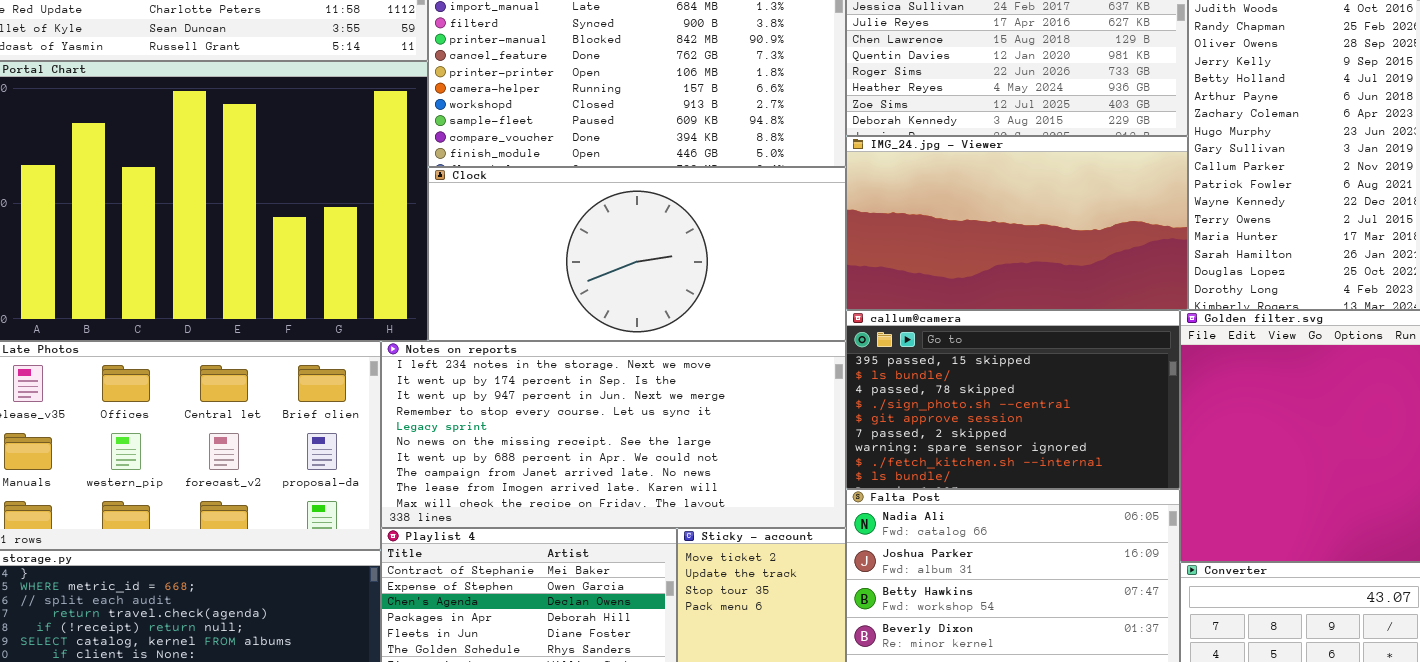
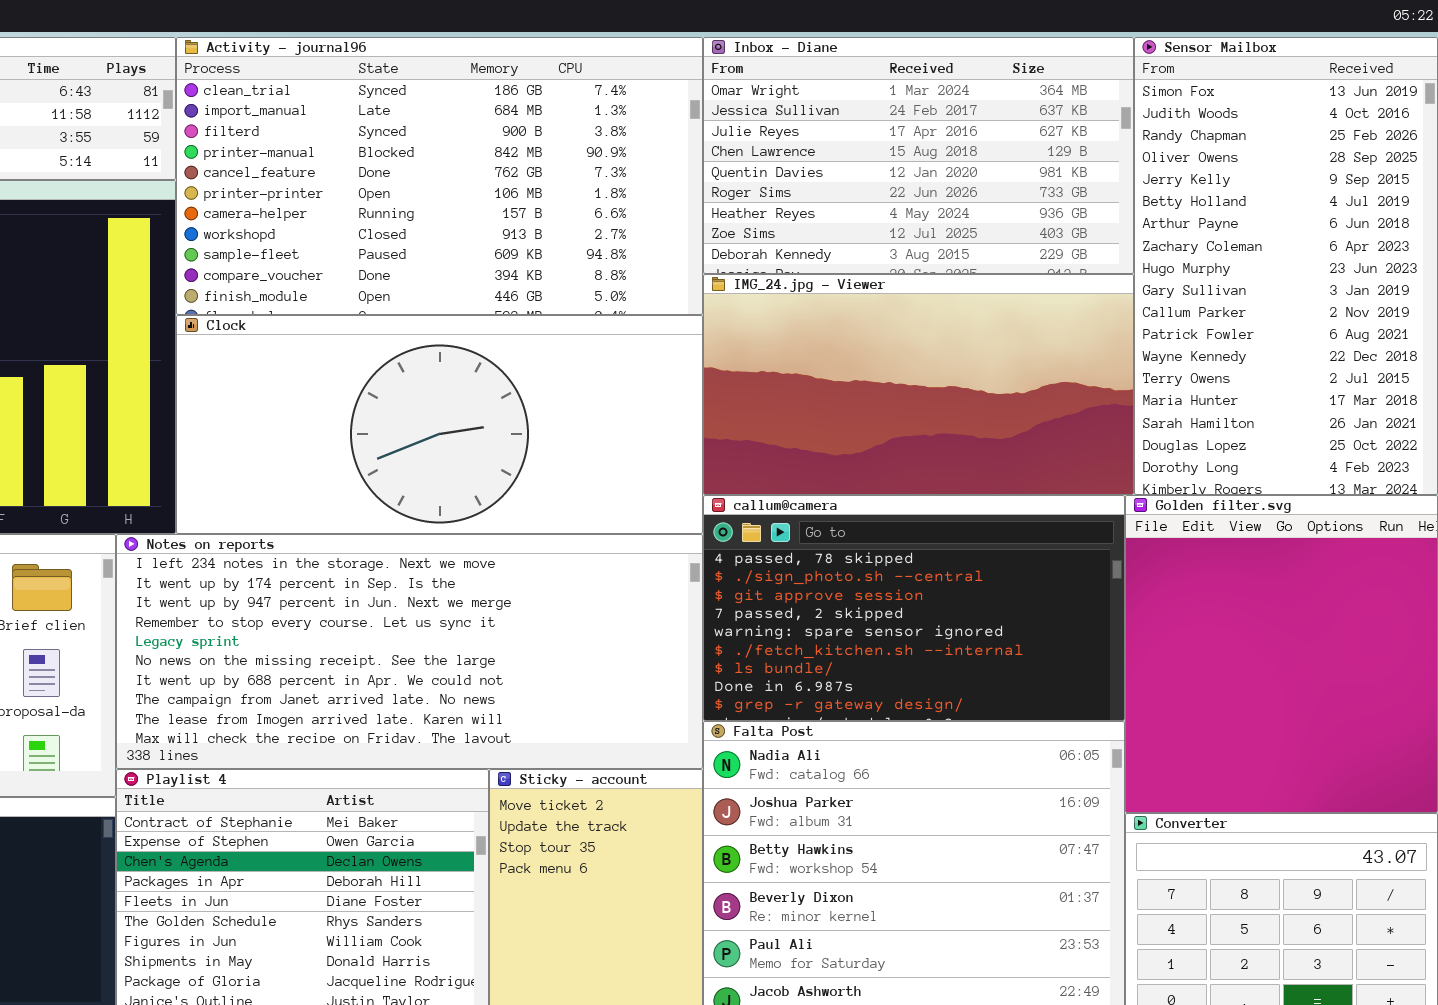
callum@camera: [846,310,1180,489] -> [703,495,1125,721], scrolled down 2 rows

